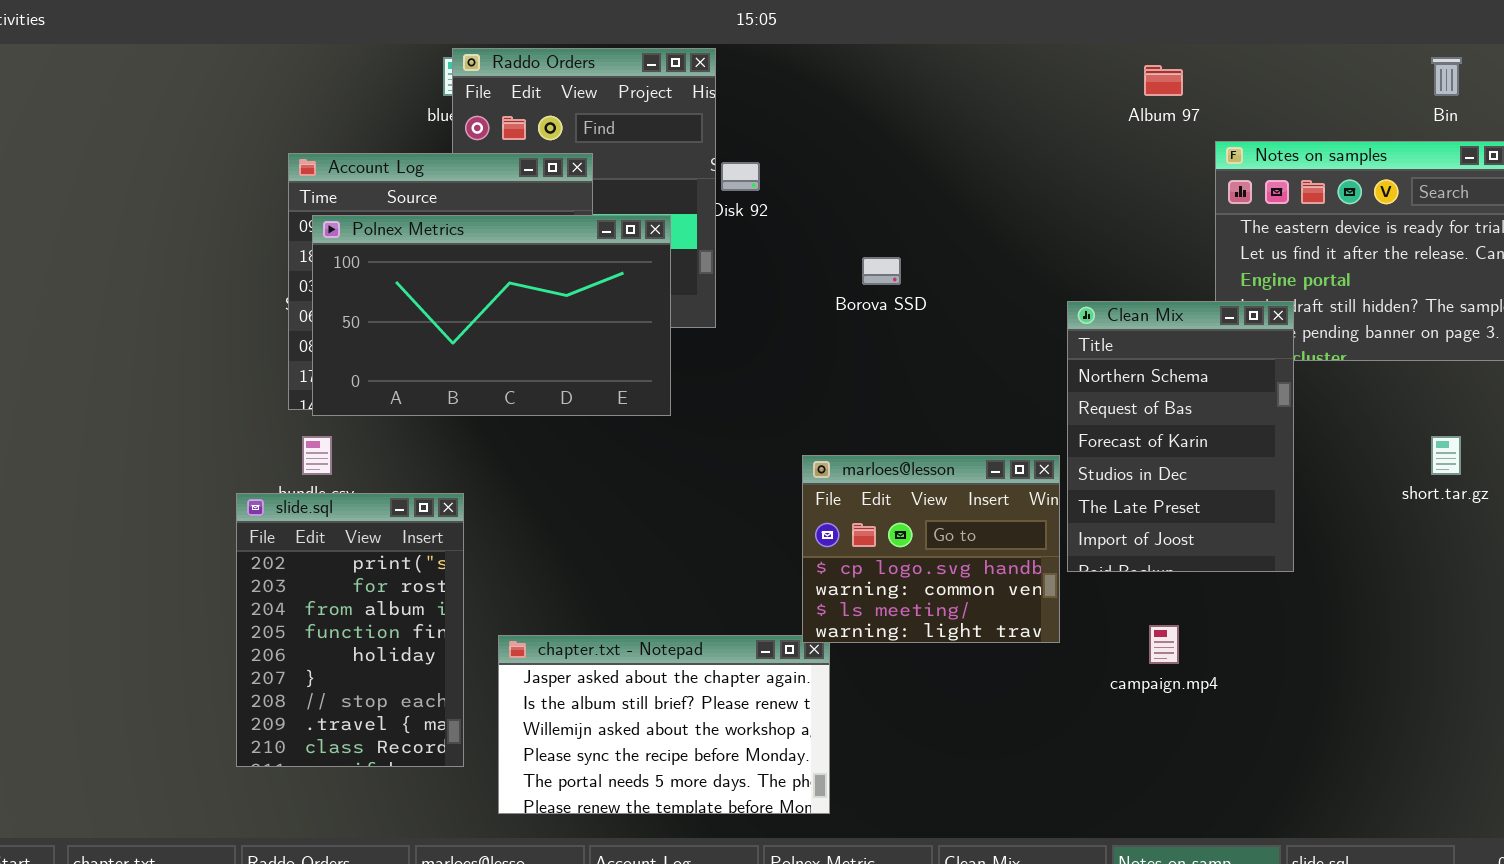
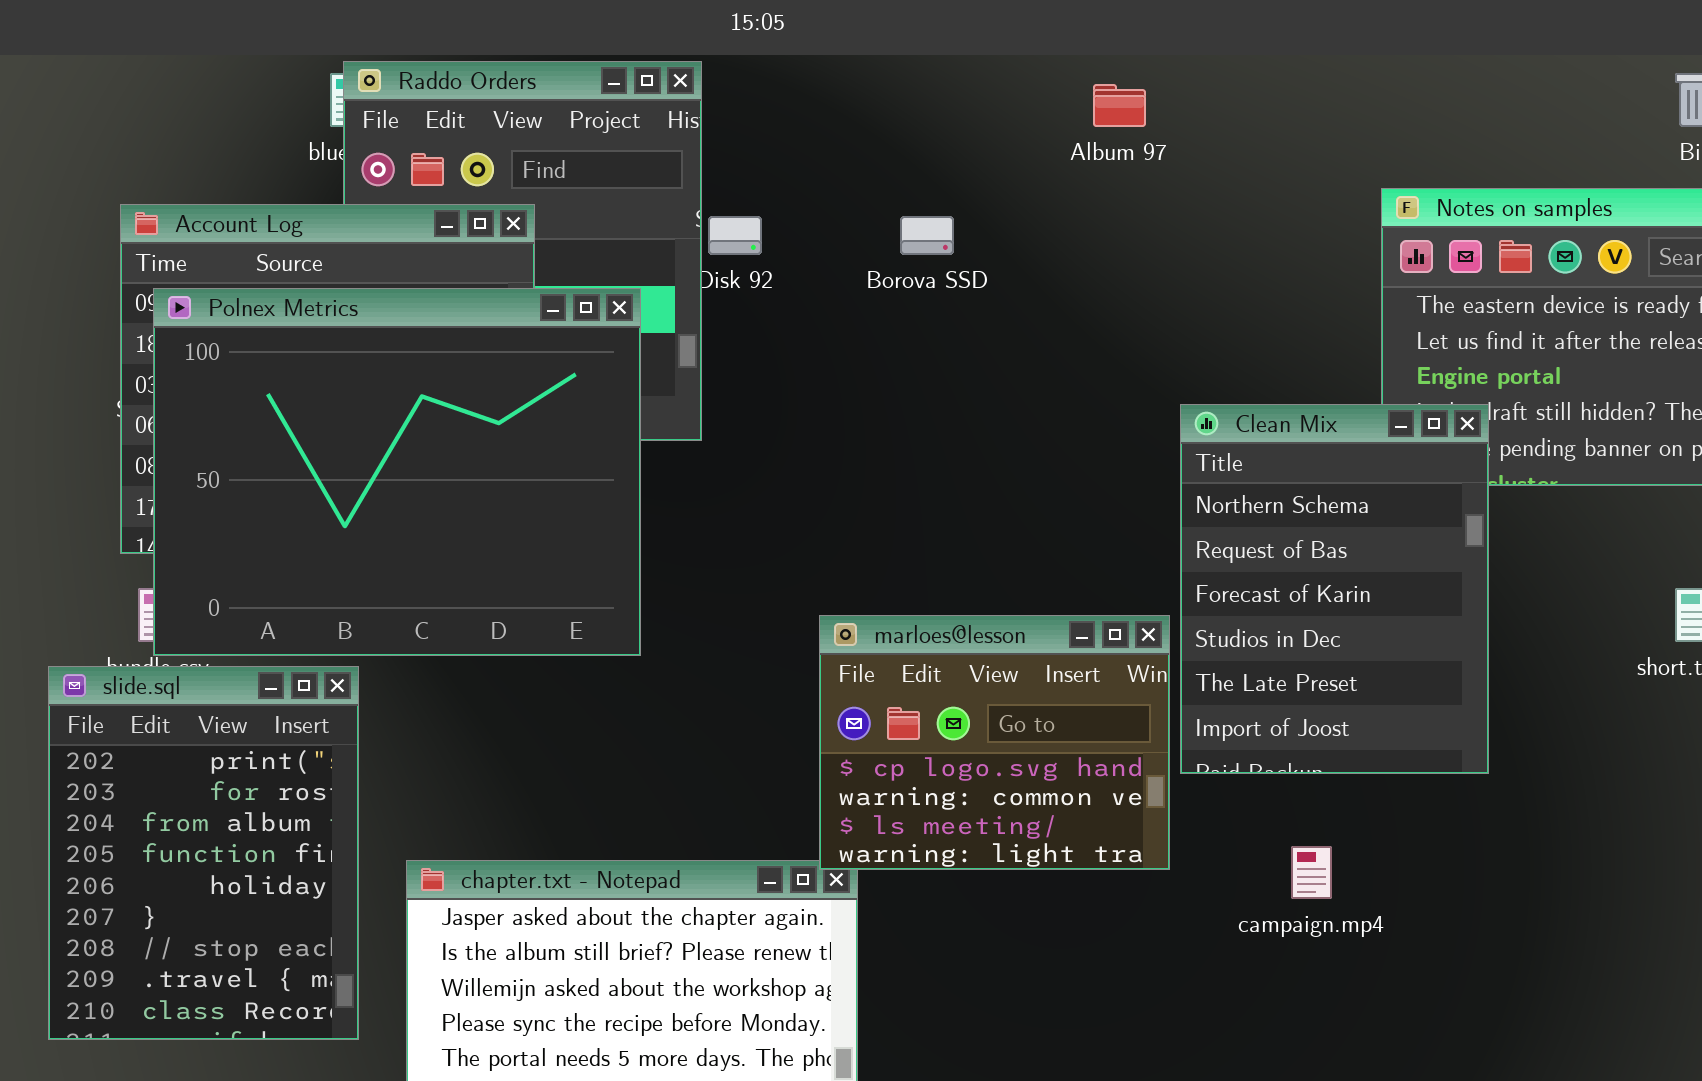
Album 97: [1144,65,1183,96] -> [1093,84,1146,127], moved
Polnex Metrics: [312,215,671,416] -> [153,288,641,656], resized
Borova SSD: [862,257,901,285] -> [900,216,954,255], moved

